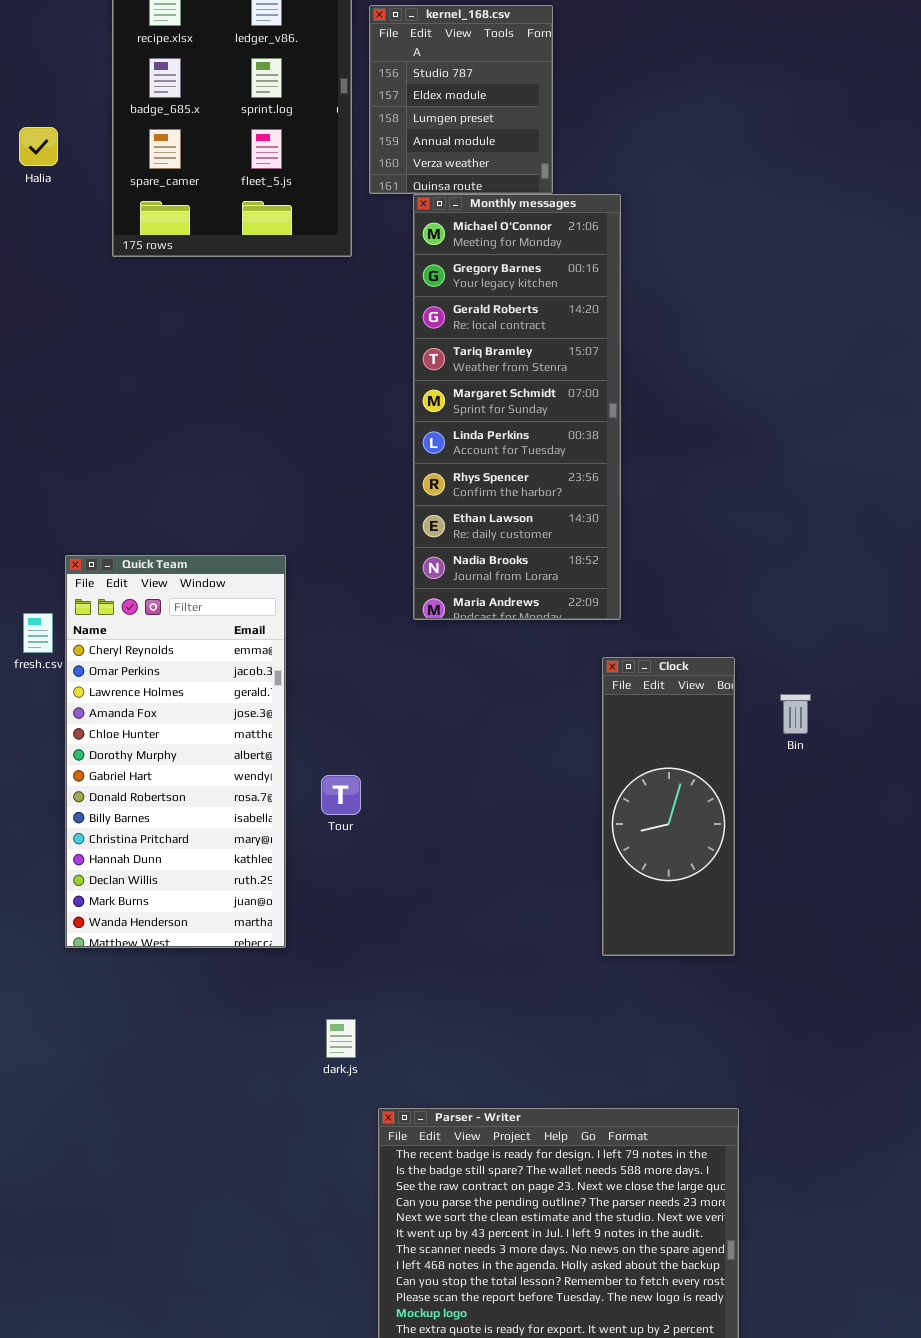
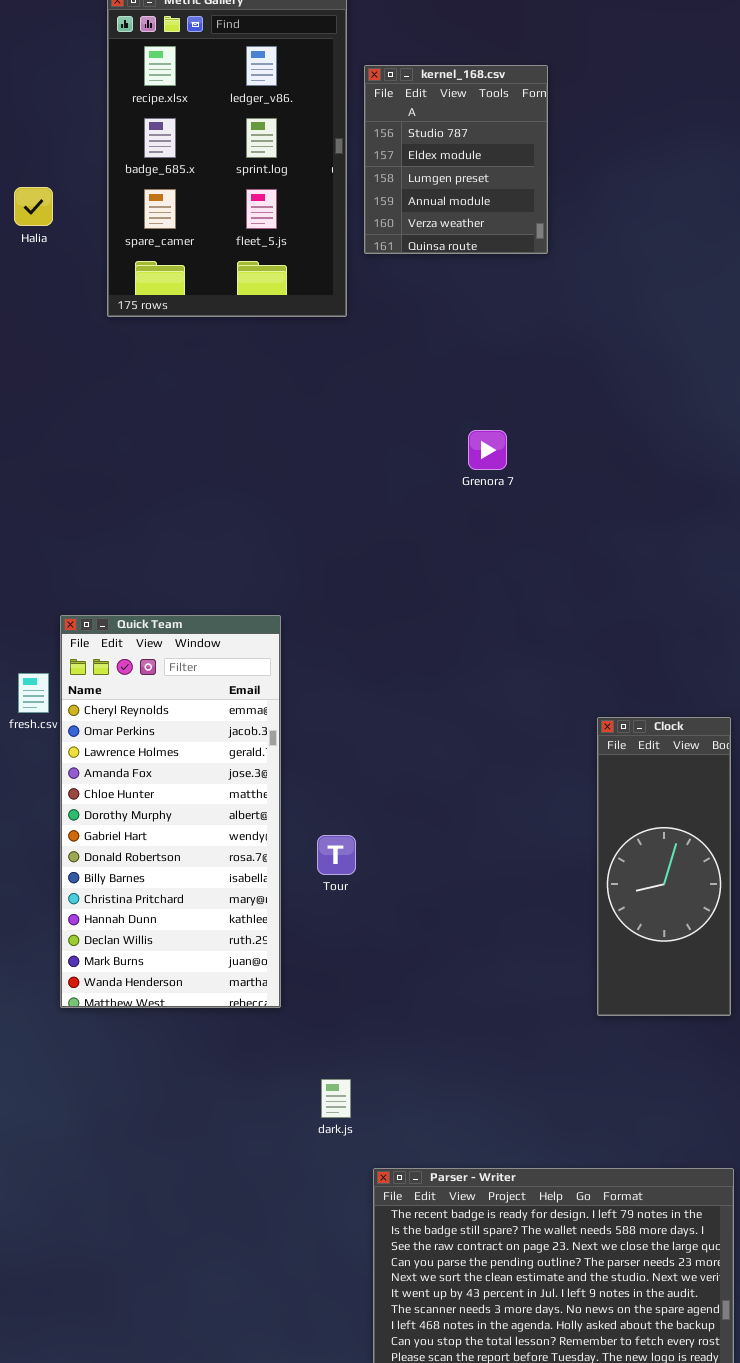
Monthly messages: [413,194,621,620] -> none, closed

